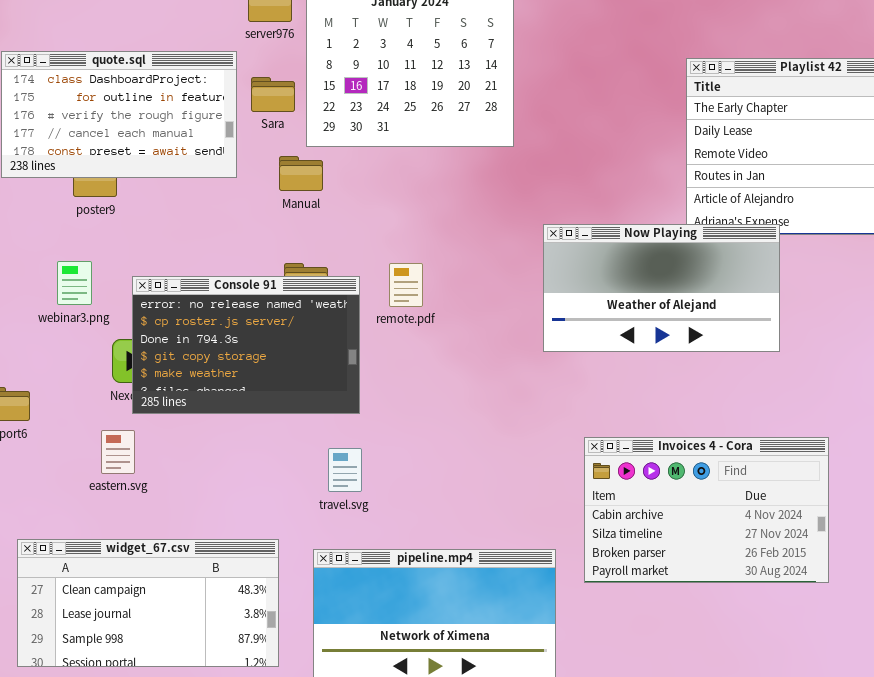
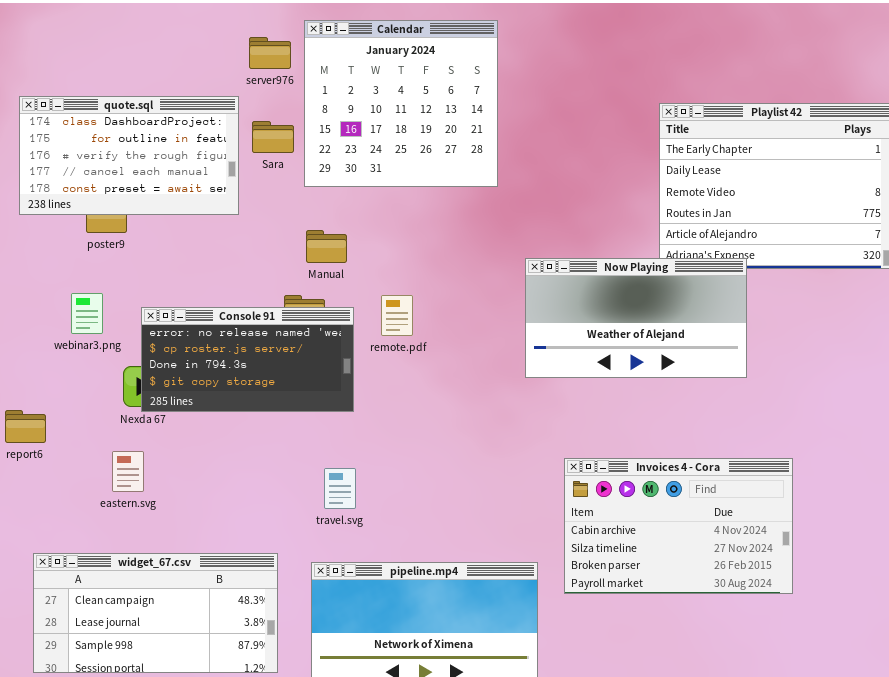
Manual: [279,156,323,191] -> [306,230,347,263], moved
Console 91: [132,276,360,414] -> [141,307,354,412], resized

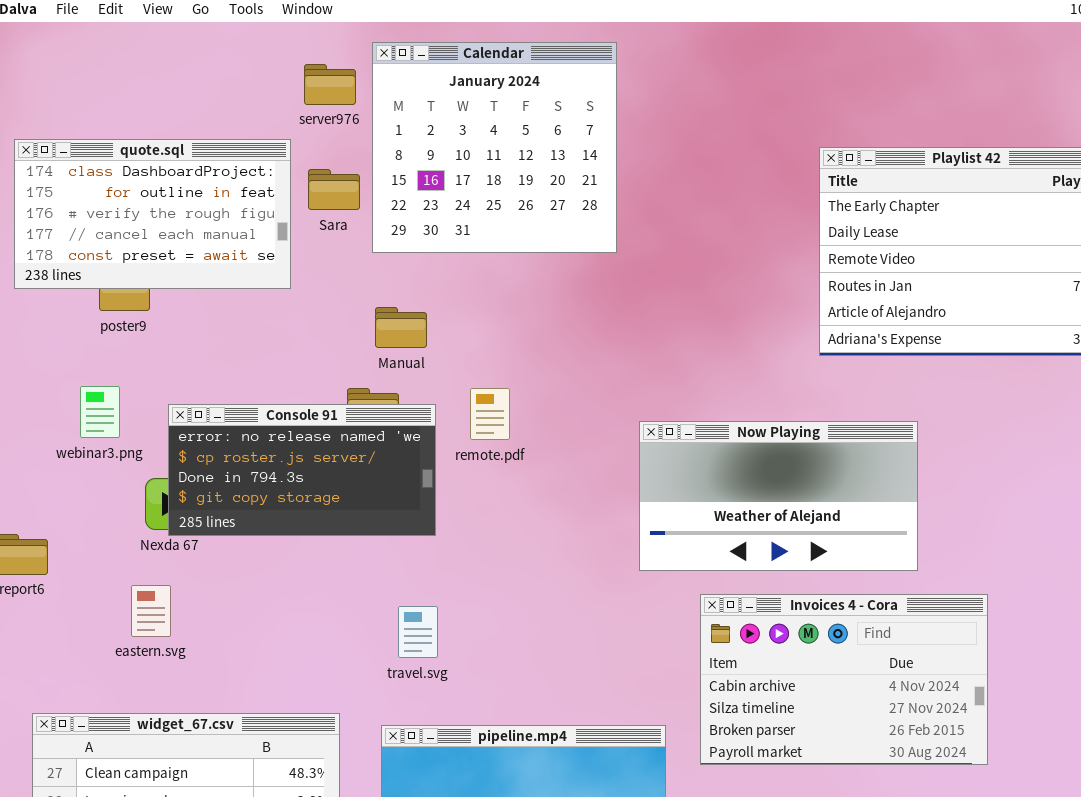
Now Playing: [525,258,747,378] -> [639,421,918,571], moved

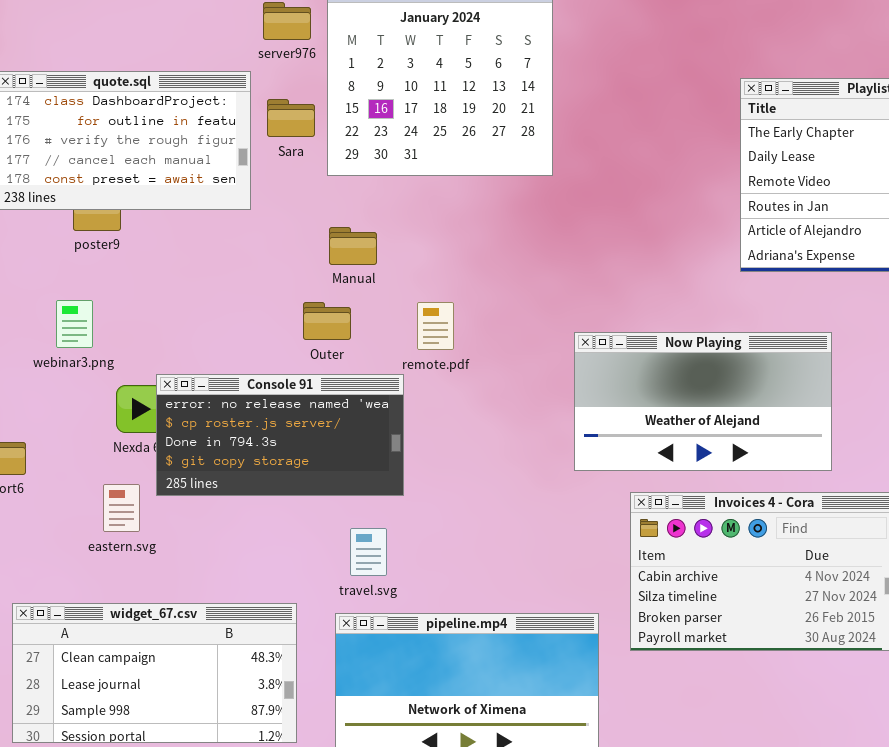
Console 91: [168,404,436,536] -> [156,374,404,496], moved
travel.svg: [398,606,438,658] -> [350,528,387,576], moved

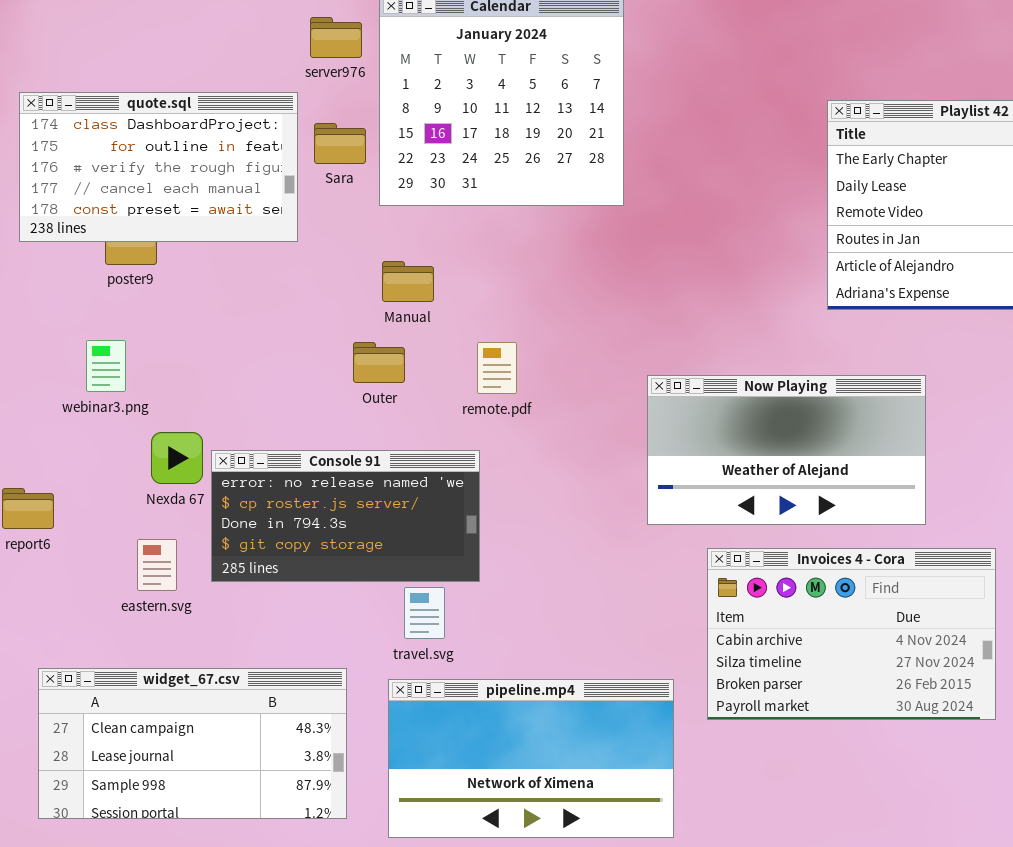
Console 91: [156,374,404,496] -> [211,450,480,582], moved

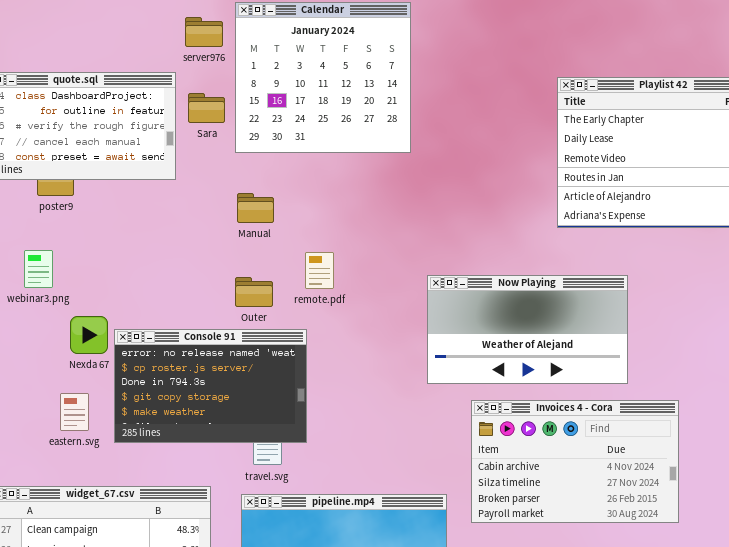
Outer: [353,342,405,383] -> [235,277,273,307], moved
Console 91: [211,450,480,582] -> [114,329,307,443], resized

